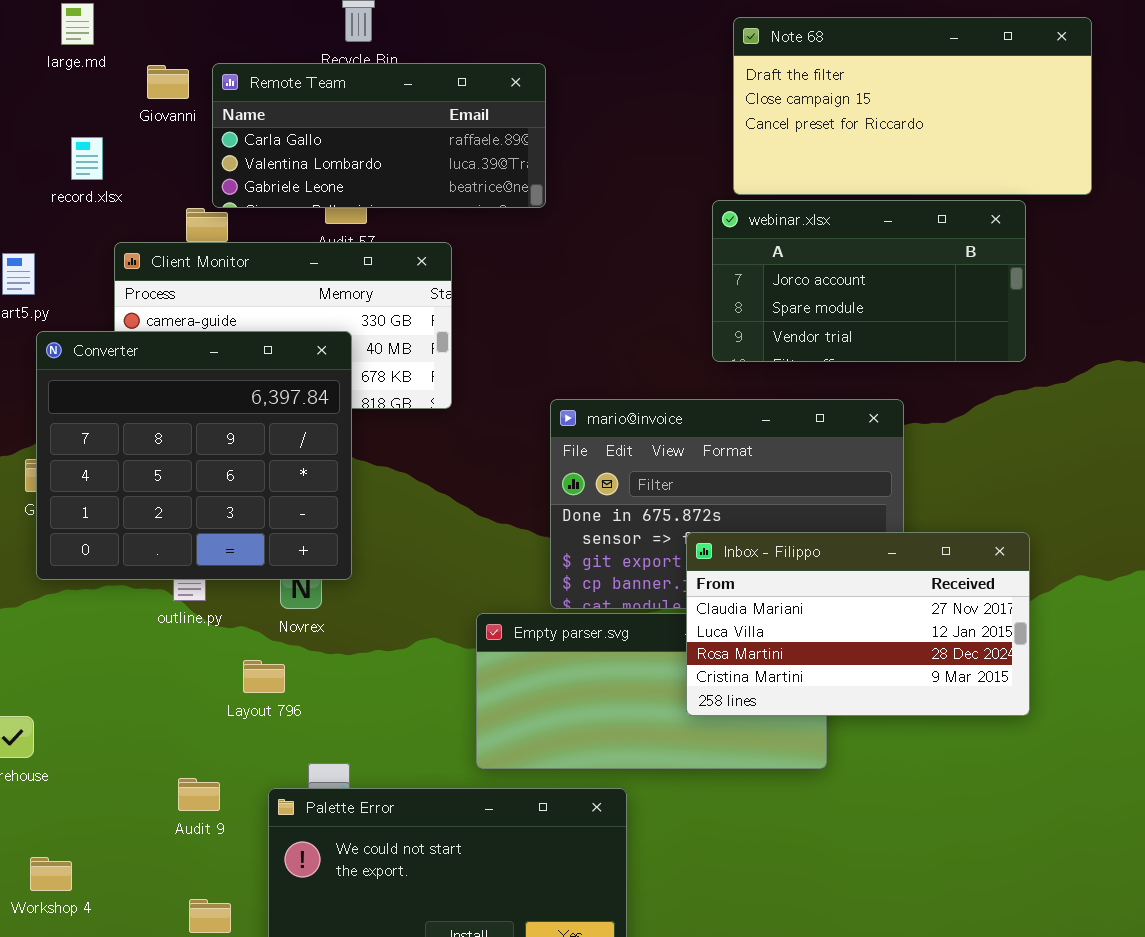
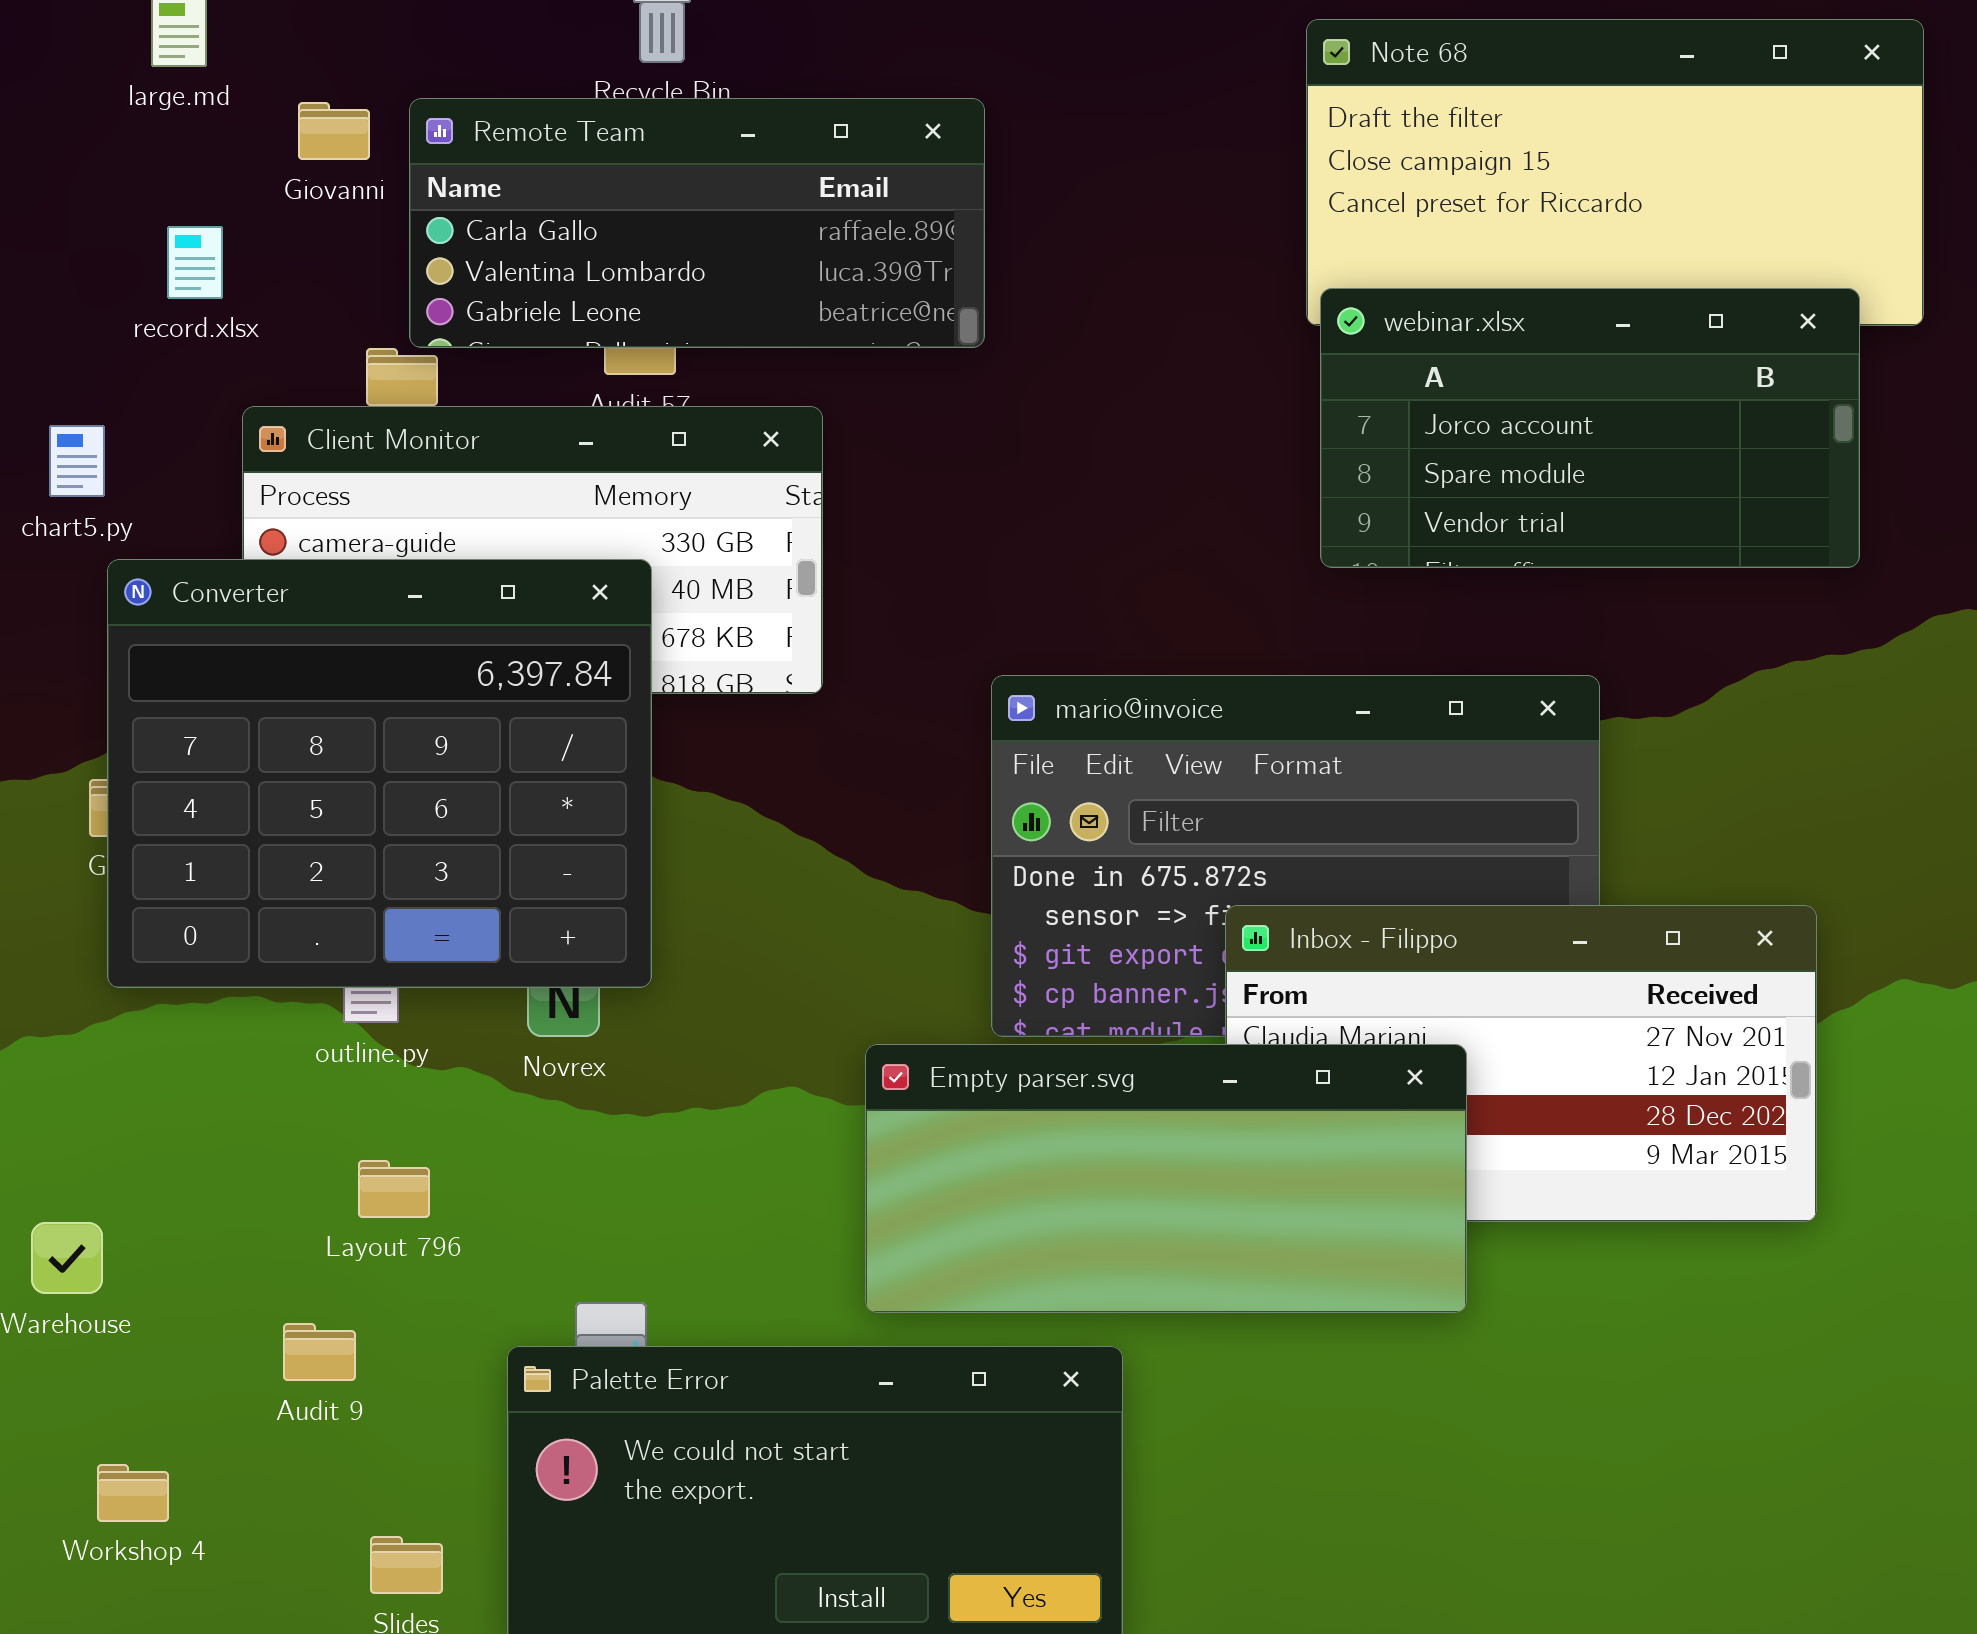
webinar.xlsx: [712,200,1026,362] -> [1320,288,1860,568], moved
Empty parser.svg: [476,613,827,769] -> [865,1044,1467,1313], raised
Layout 796: [243,660,285,693] -> [358,1160,430,1218], moved
Audit 9: [178,778,220,811] -> [283,1323,356,1381], moved

